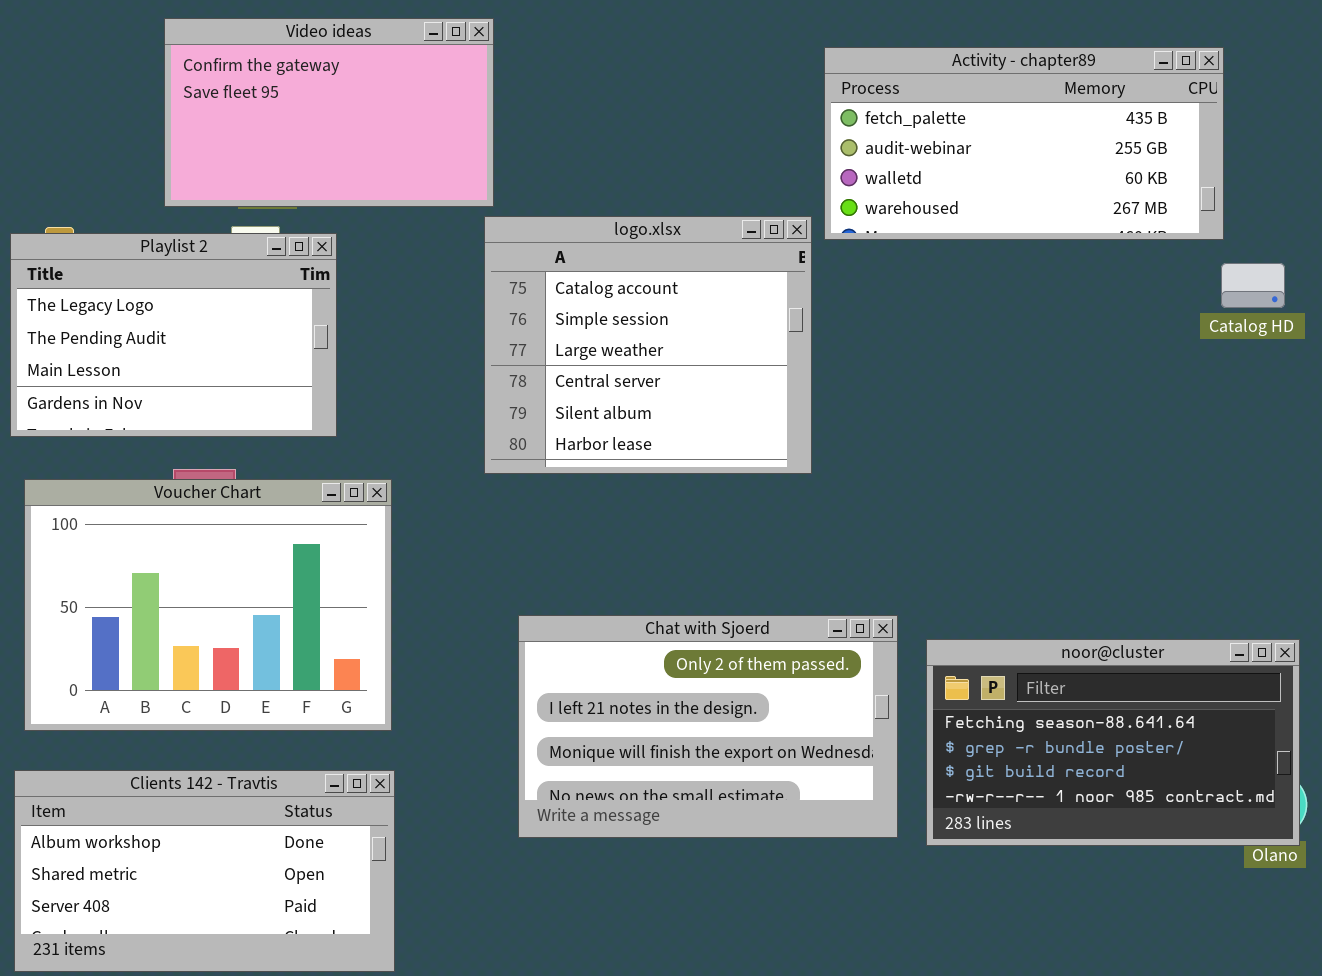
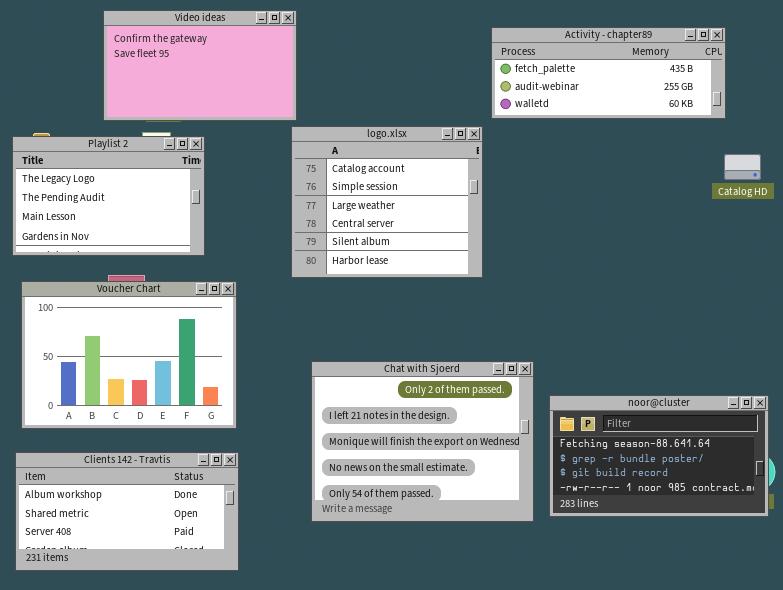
Activity - chapter89: [824,47,1224,240] -> [491,27,726,119], resized
Chat with Sjoerd: [518,615,898,838] -> [311,361,534,522], resized
noor@cluster: [926,639,1300,846] -> [549,395,769,517], moved

